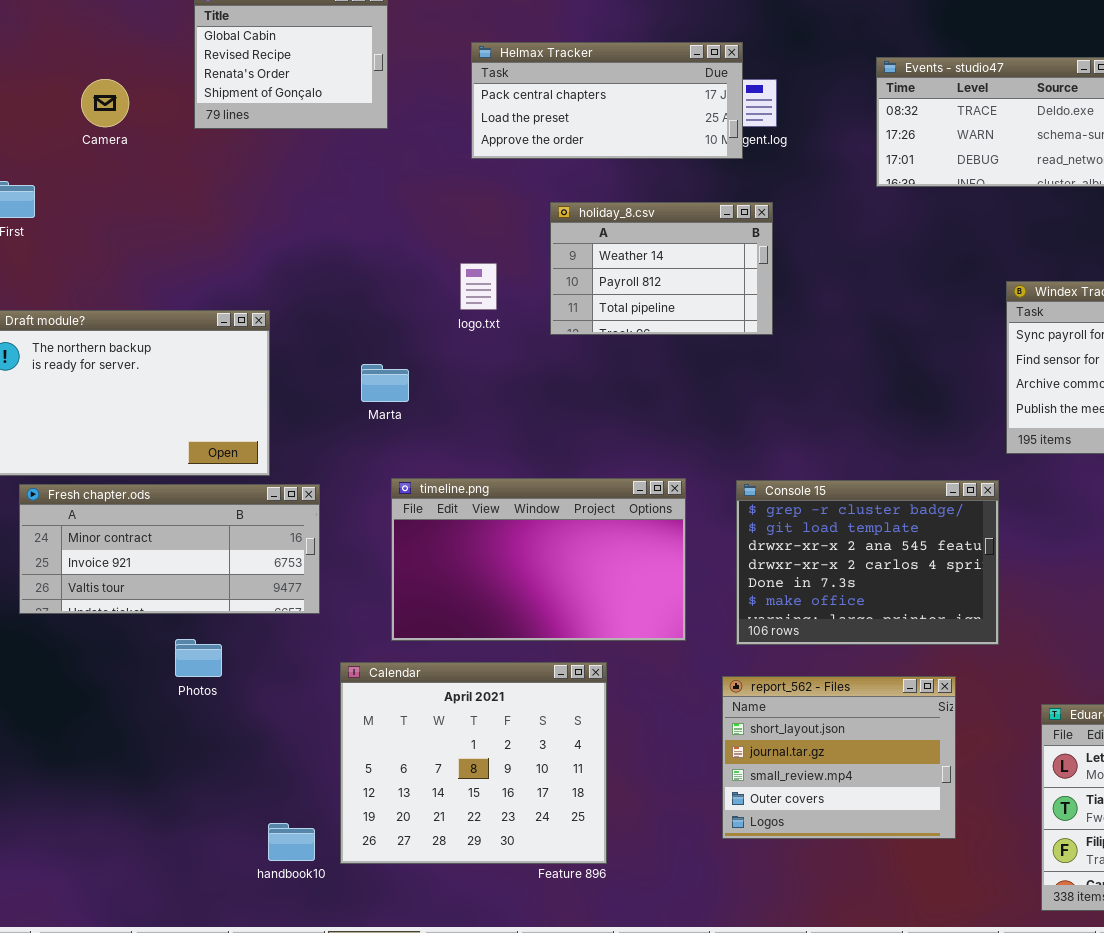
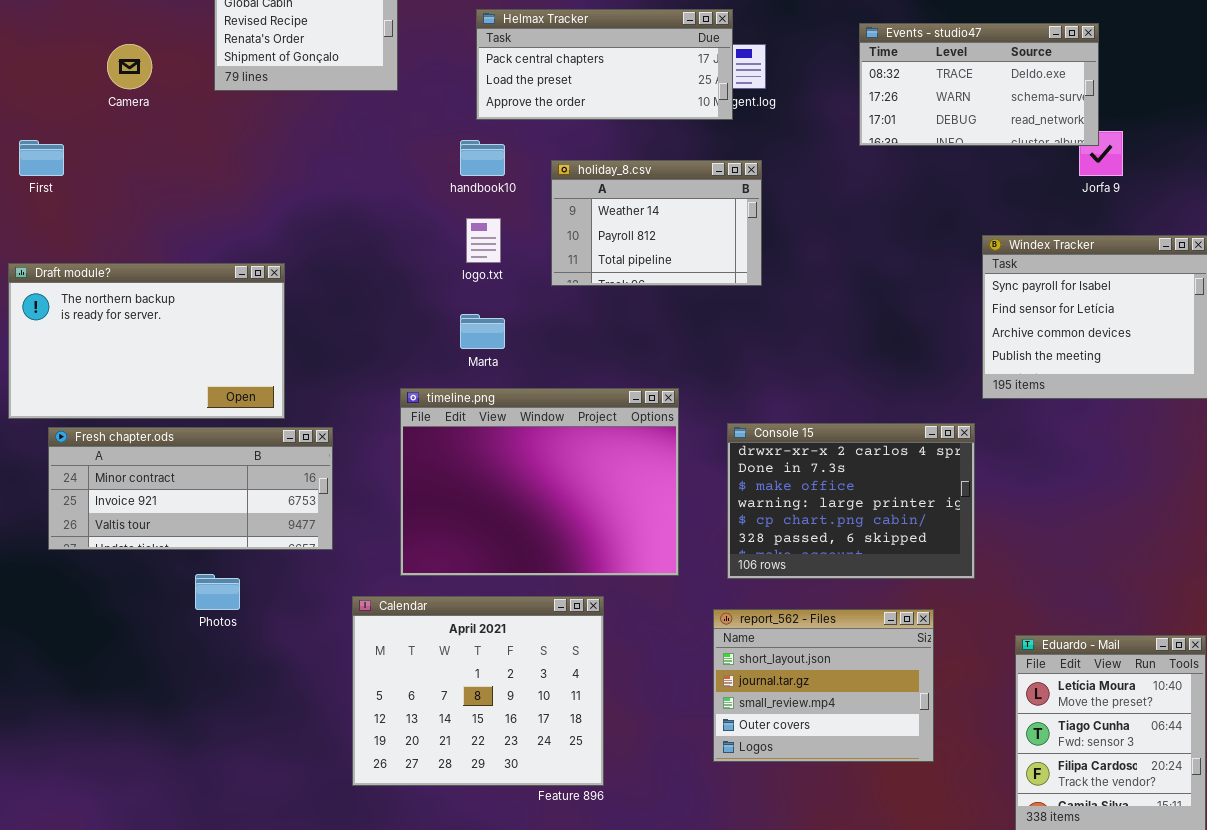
Marta: [361,364,409,402] -> [460,314,505,349], moved
timeline.png: [391,478,686,641] -> [400,388,679,576], resized
Console 15: [736,480,999,645] -> [727,423,975,579], scrolled down 3 rows
handbook10: [268,823,315,861] -> [460,140,505,176], moved

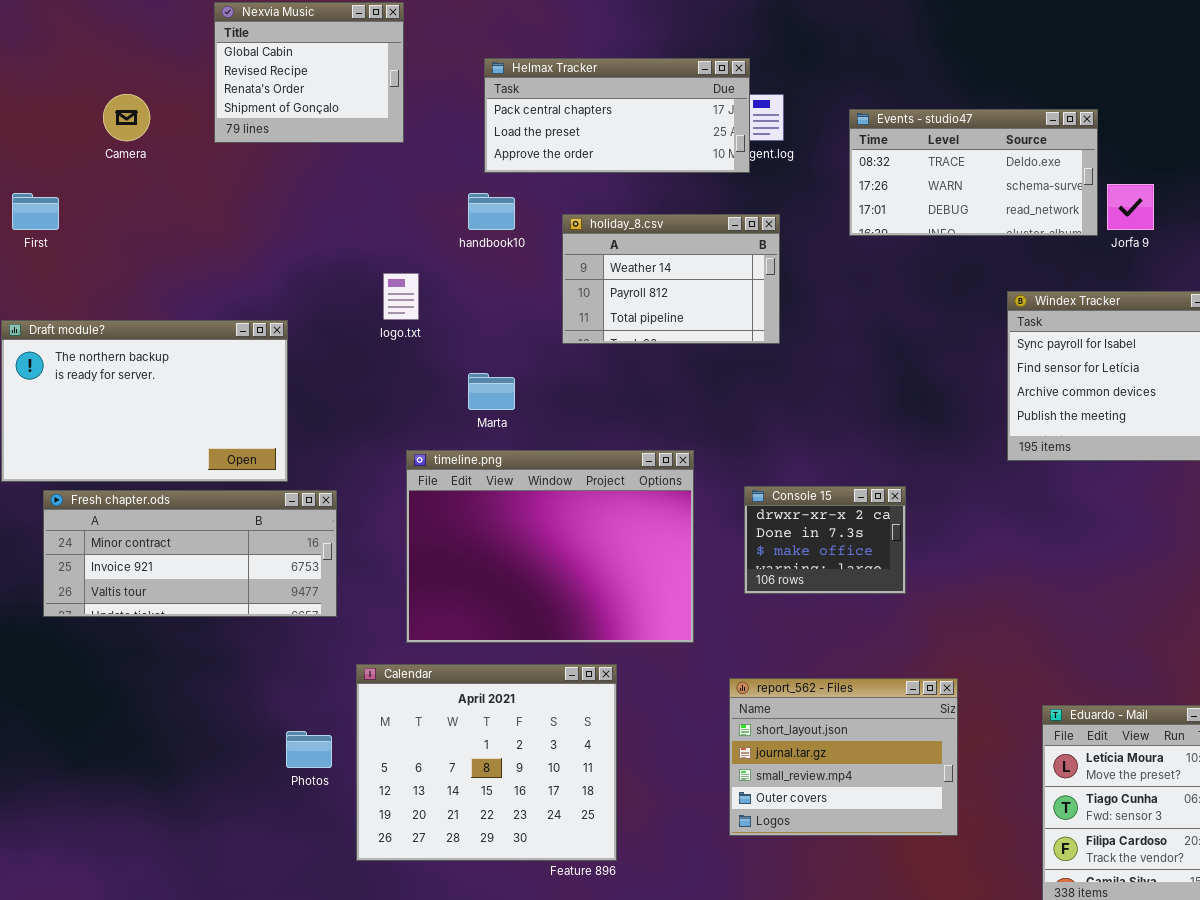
Events - studio47: [859,23,1099,146] -> [849,109,1098,236], moved
logo.txt: [466,218,501,263] -> [383,273,419,320], moved
Console 15: [727,423,975,579] -> [744,486,906,594], resized
Photos: [195,574,240,610] -> [286,731,332,768], moved

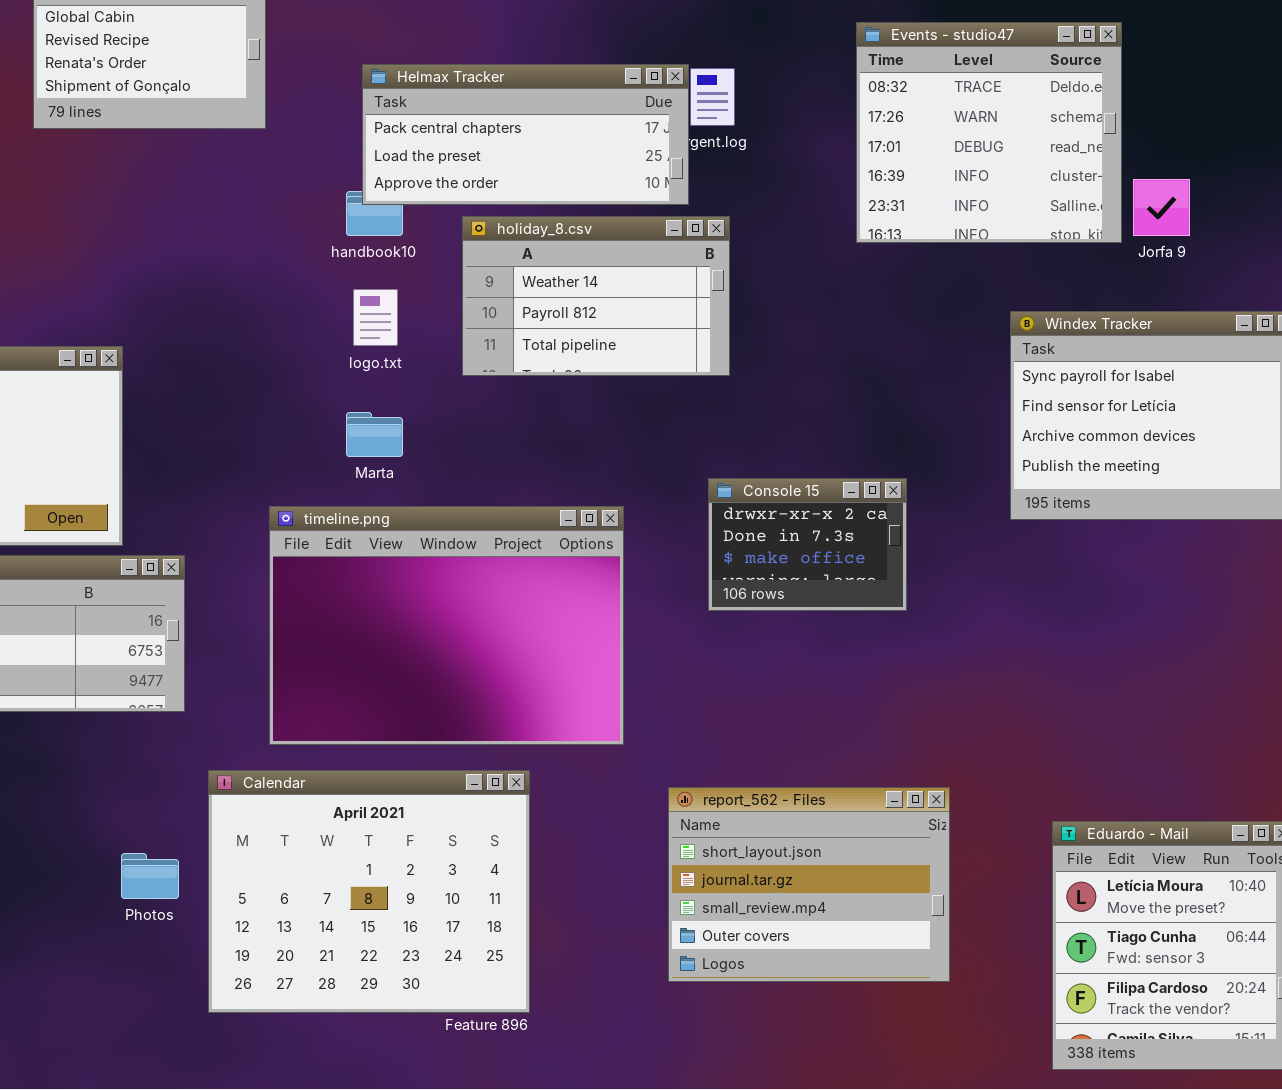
Helmax Tracker: [484,58,750,173] -> [362,64,689,205], moved
Events - studio47: [849,109,1098,236] -> [856,22,1122,243], resized
logo.txt: [383,273,419,320] -> [353,289,398,346], moved
Console 15: [744,486,906,594] -> [708,478,907,611], moved

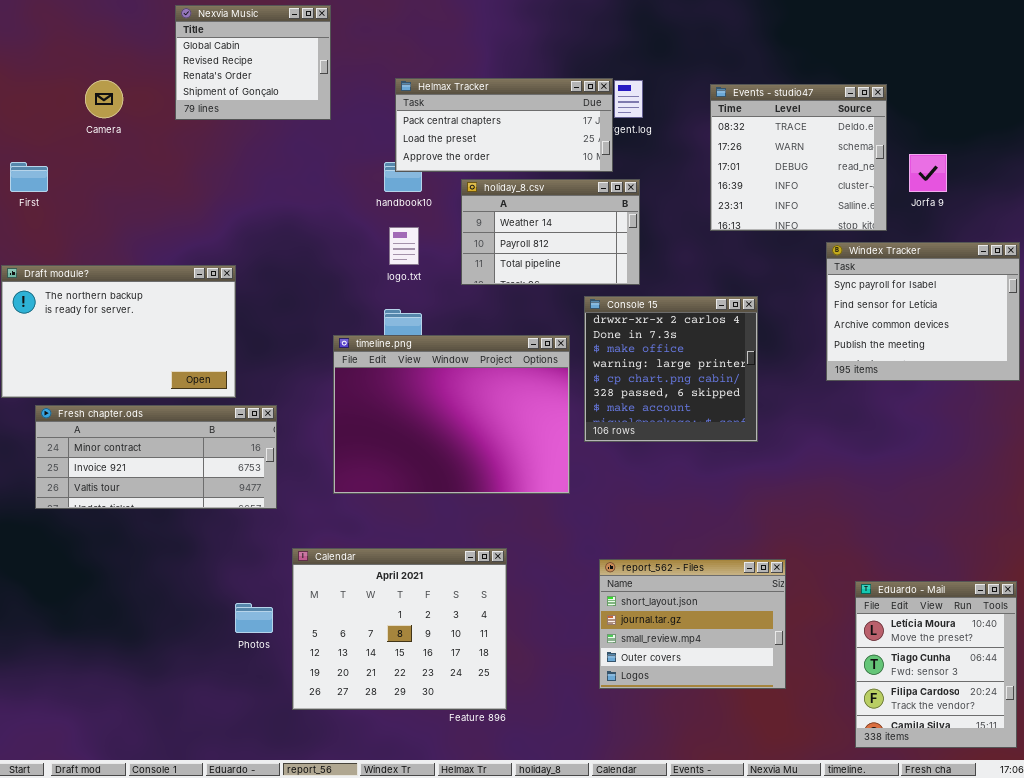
Events - studio47: [856,22,1122,243] -> [710,84,887,231], moved
Console 15: [708,478,907,611] -> [584,296,758,442], resized
timeline.png: [269,506,624,745] -> [333,335,570,494], moved

